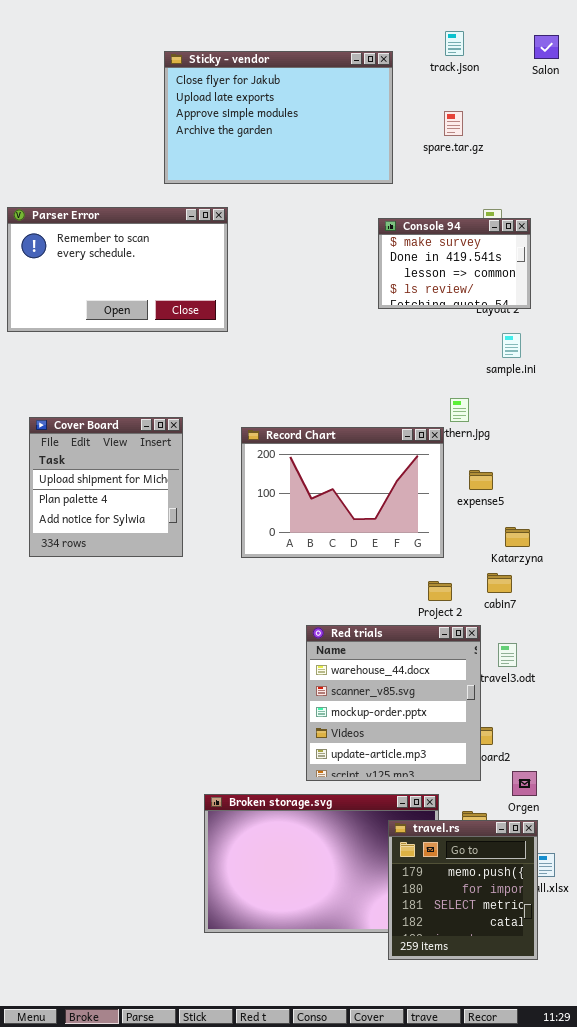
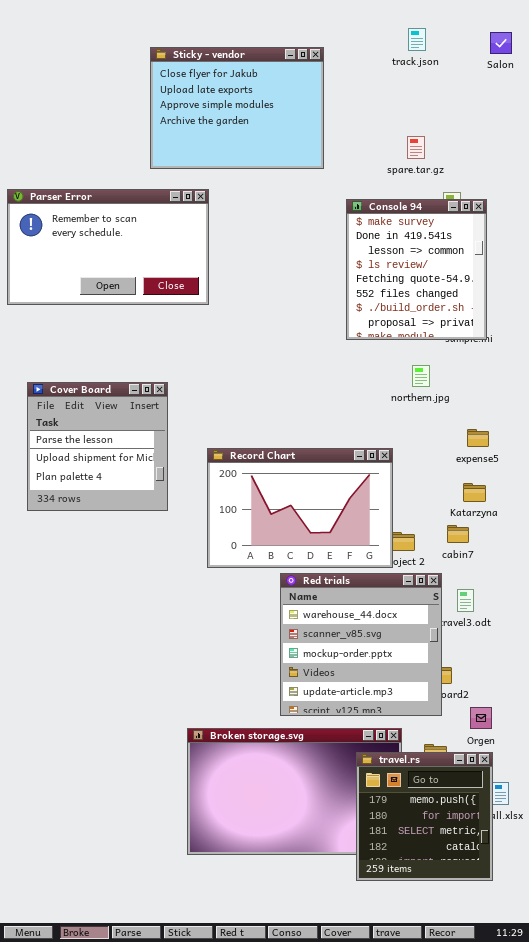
Sticky - vendor: [164,51,393,184] -> [150,47,324,169], resized
spare.tar.gz: [444,111,463,136] -> [407,136,425,159], moved
Console 94: [378,218,531,309] -> [346,199,487,340], resized
Cover Board: [29,417,183,557] -> [27,382,168,511], scrolled up 1 row
Record Chart: [241,427,444,558] -> [207,448,393,568], moved
expense5: [469,470,493,490] -> [467,429,489,447], moved

